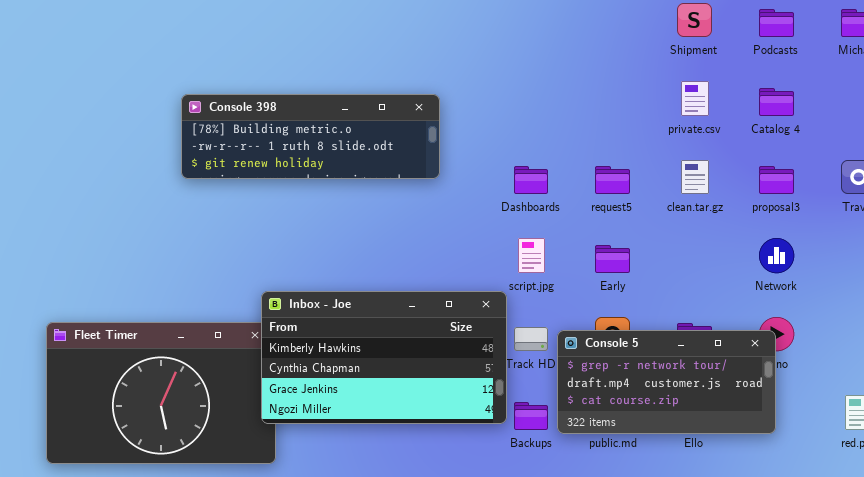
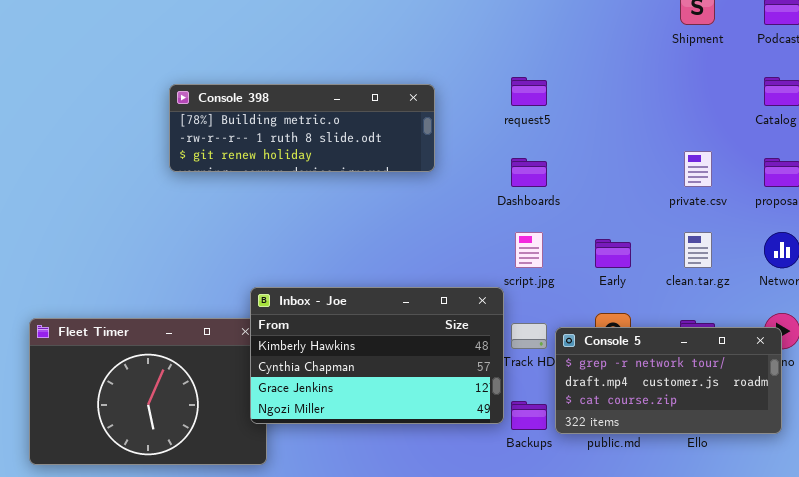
private.csv: [681,81,709,116] -> [684,151,712,187], moved
clean.tar.gz: [681,160,709,194] -> [684,232,712,268], moved
request5: [595,166,630,194] -> [511,77,547,106], moved

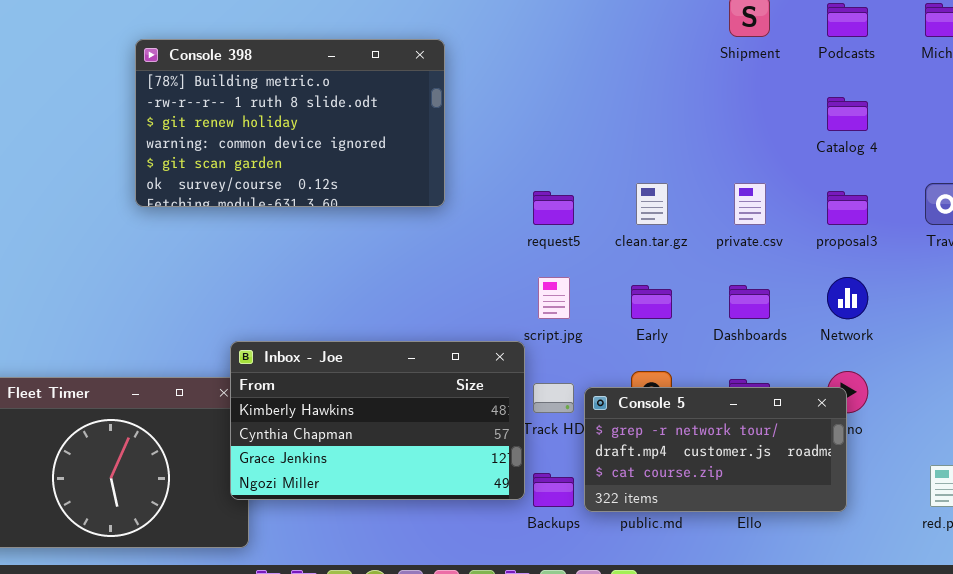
request5: [511,77,547,106] -> [533,191,574,225], moved
Console 398: [169,84,435,172] -> [135,39,445,207], resized
Dashboards: [511,158,547,187] -> [729,285,770,319], moved
clean.tar.gz: [684,232,712,268] -> [636,183,668,225], moved

